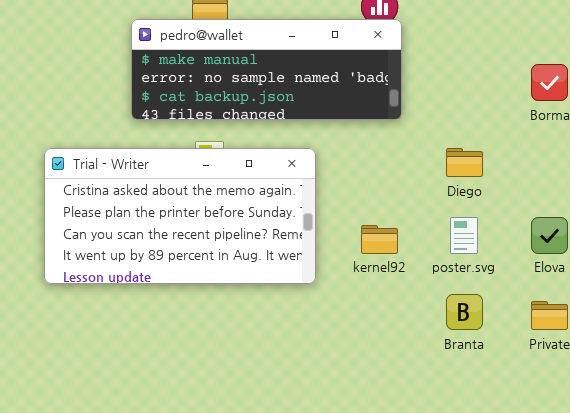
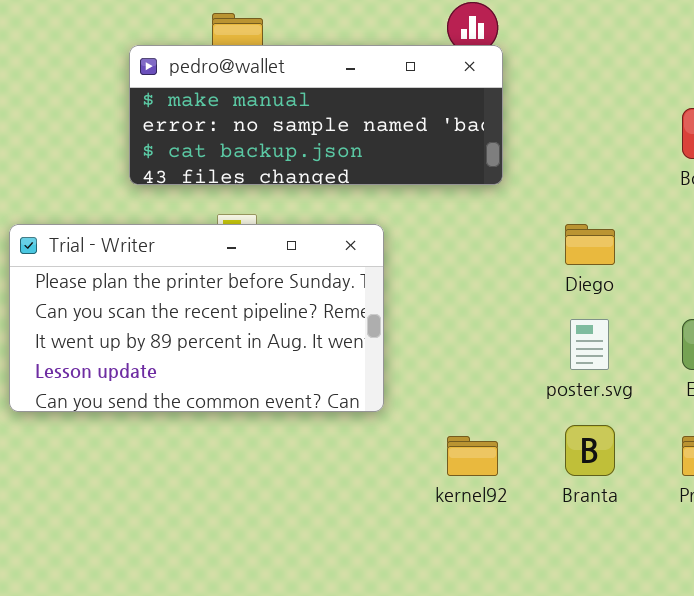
Trial - Writer: [44,148,316,284] -> [9,224,384,412], scrolled down 1 row
kernel92: [361,225,398,254] -> [447,436,498,476], moved

